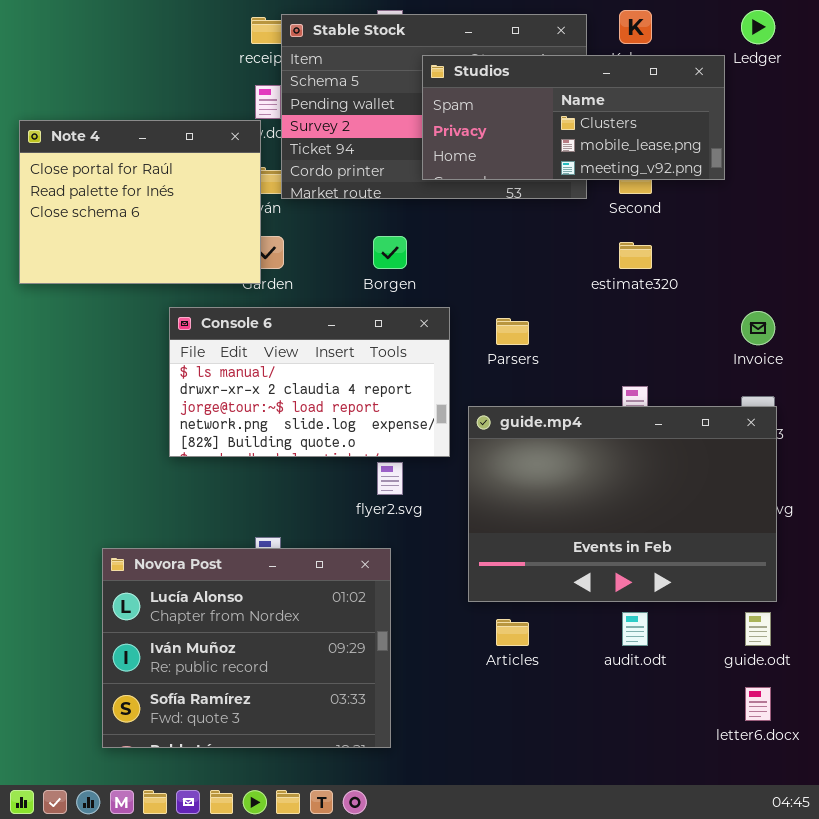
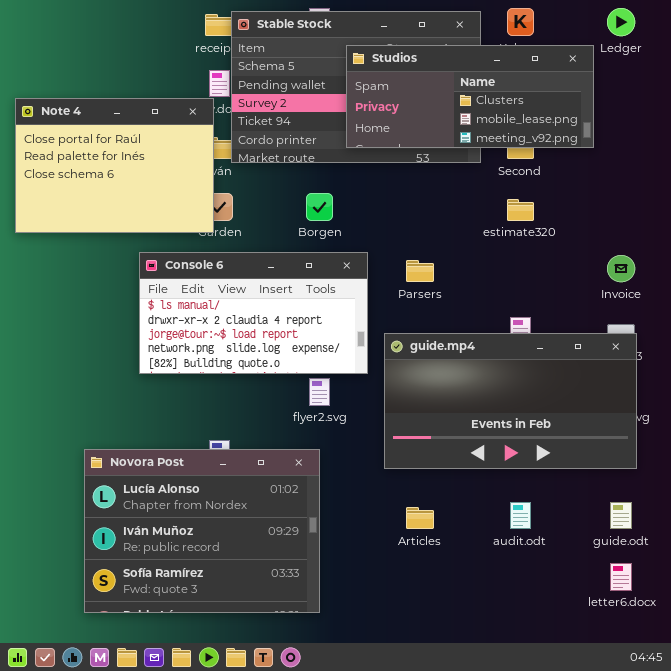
guide.mp4: [468,406,777,602] -> [384,333,637,469], resized

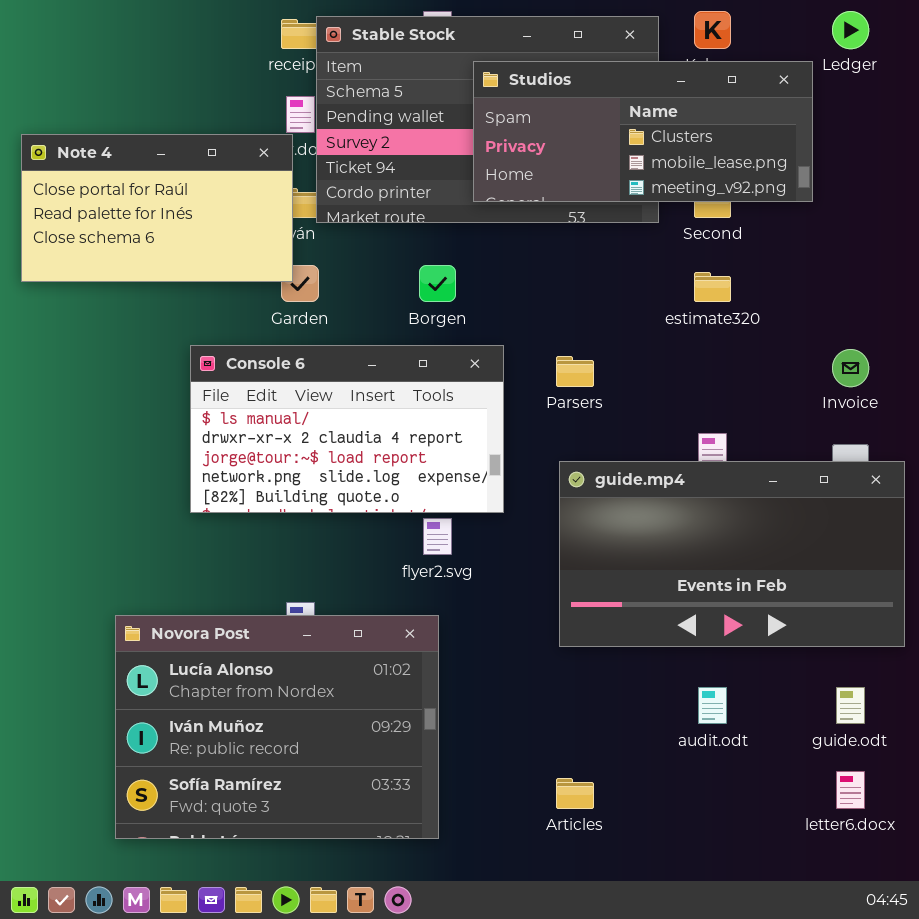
Note 4: [15,98,214,233] -> [21,134,293,282], resized
guide.mp4: [384,333,637,469] -> [559,461,905,647], moved
Articles: [406,507,434,529] -> [556,778,594,809], moved

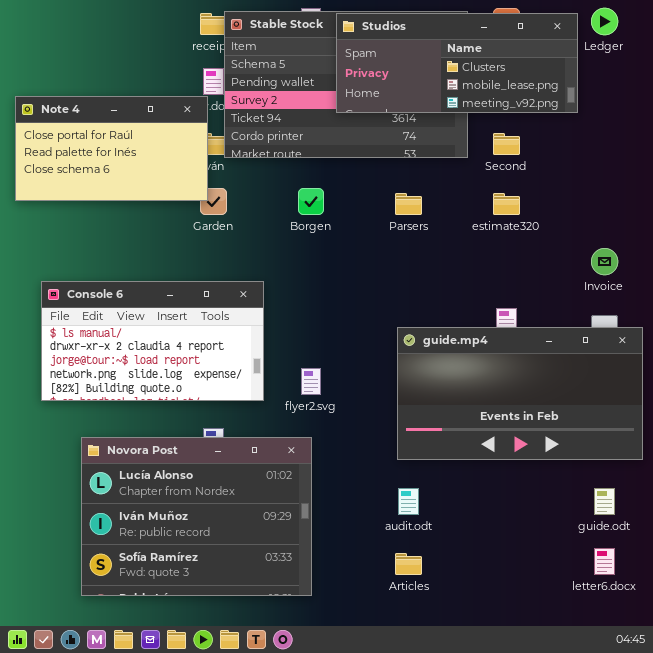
Studios: [473,61,813,202] -> [336,13,578,113], moved
Console 6: [190,345,504,513] -> [41,281,264,401], moved
Parsers: [556,356,594,387] -> [395,193,422,215], moved
audit.odt: [698,687,727,724] -> [398,488,419,515], moved

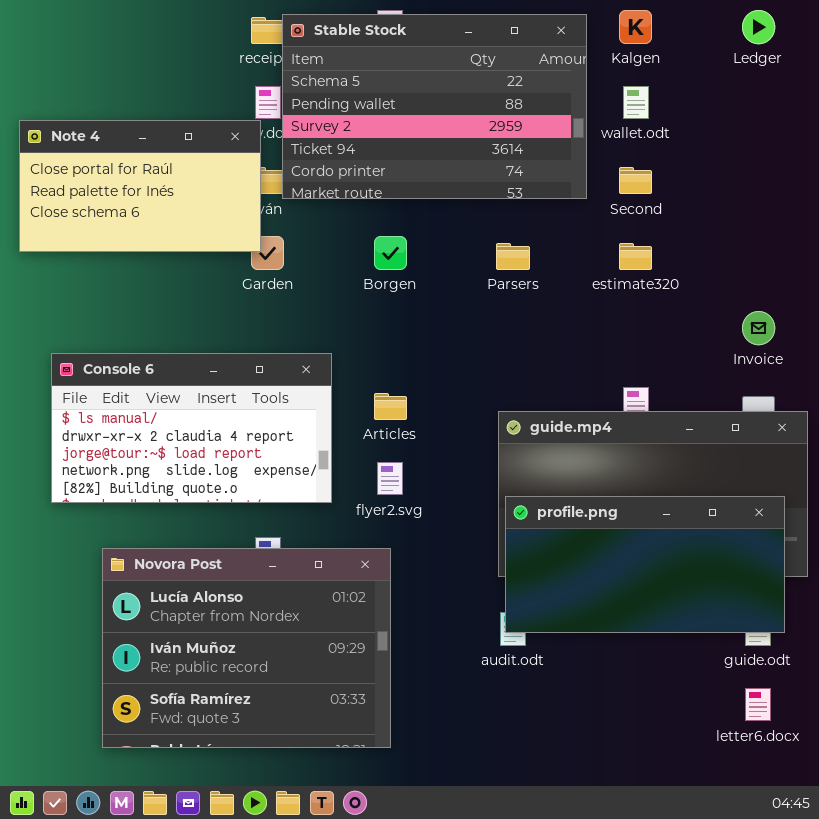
Studios: [336,13,578,113] -> none, closed
profile.png: none -> [505,496,785,633], opened
Articles: [395,553,422,575] -> [374,393,407,420], moved

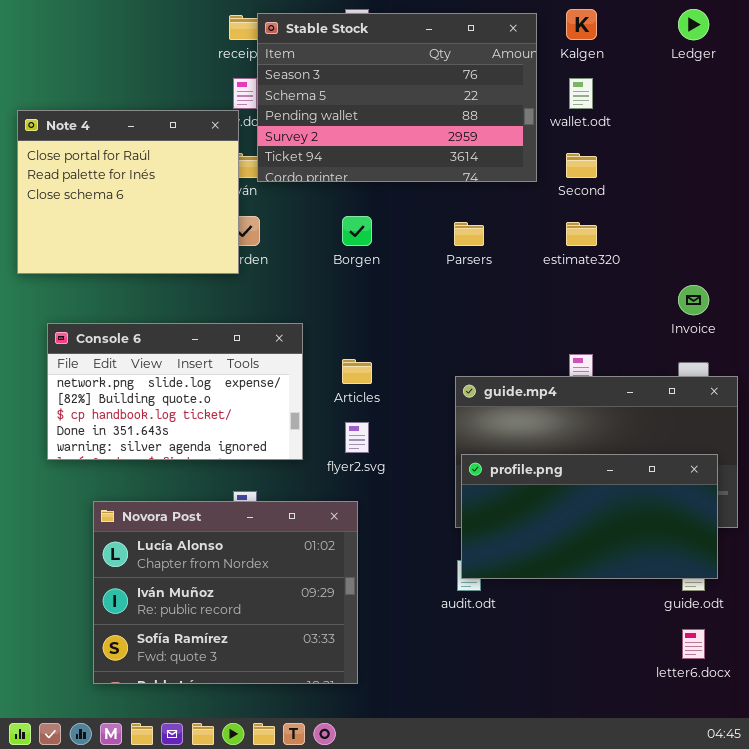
Stable Stock: [282,14,587,199] -> [257,13,537,182], scrolled up 1 row
Note 4: [19,120,261,252] -> [17,110,239,274], resized
Console 6: [51,353,332,503] -> [47,323,303,460], scrolled down 3 rows

